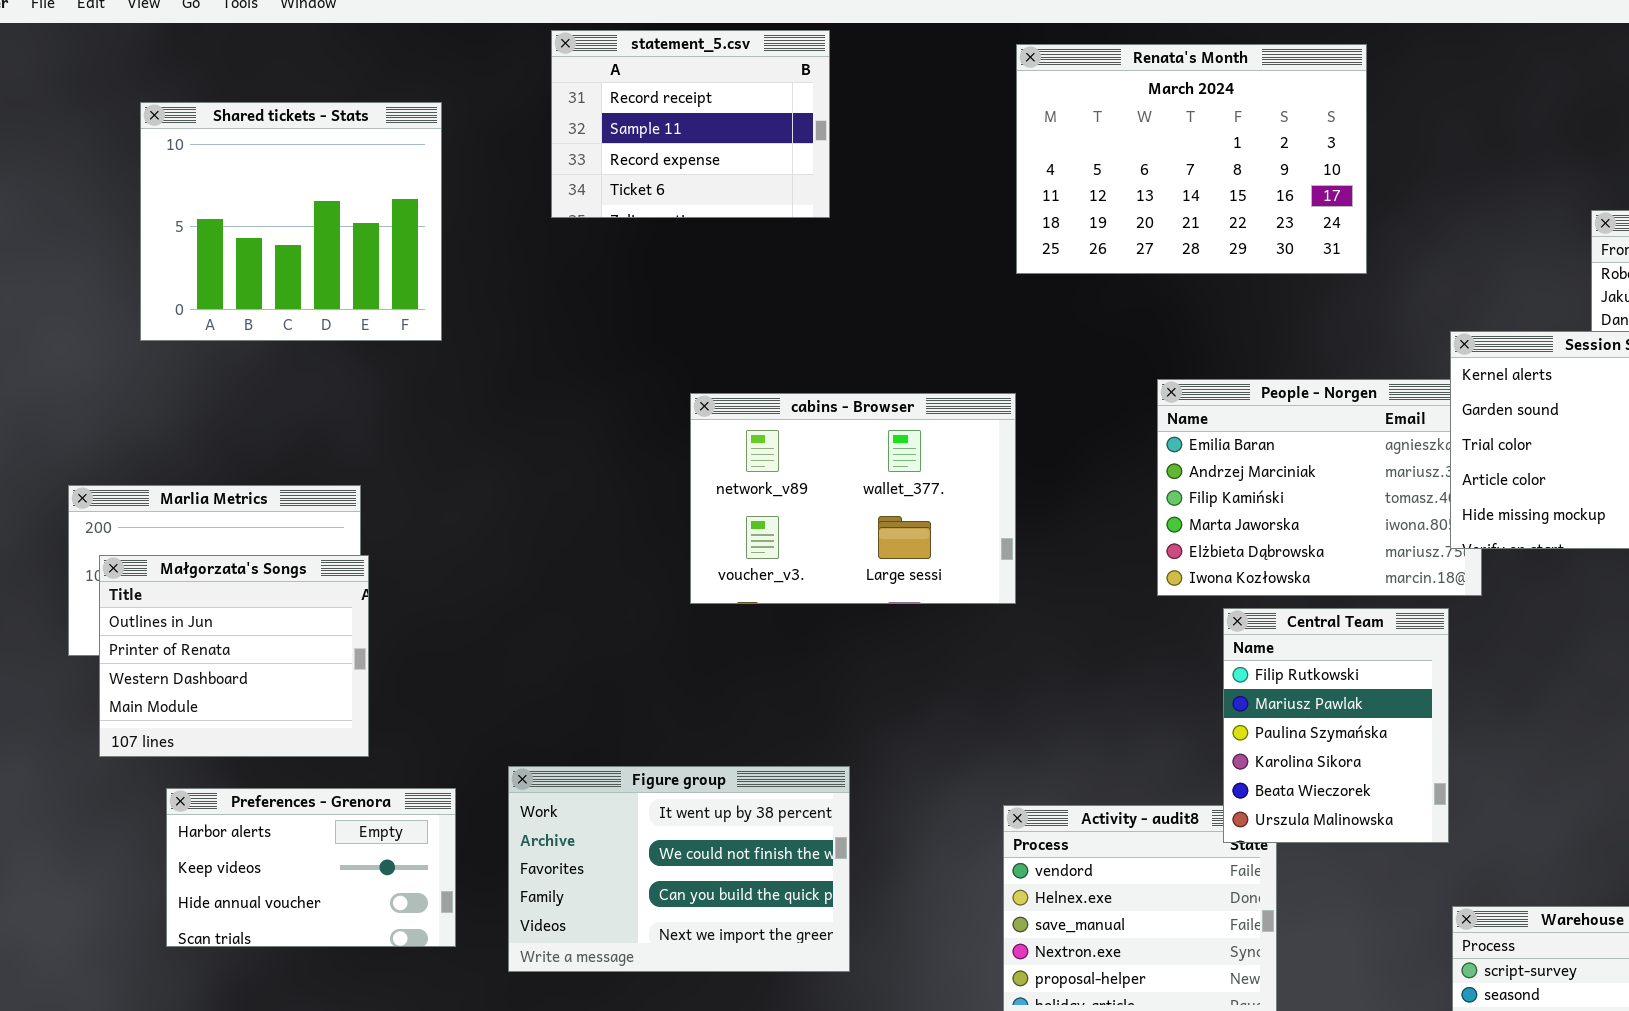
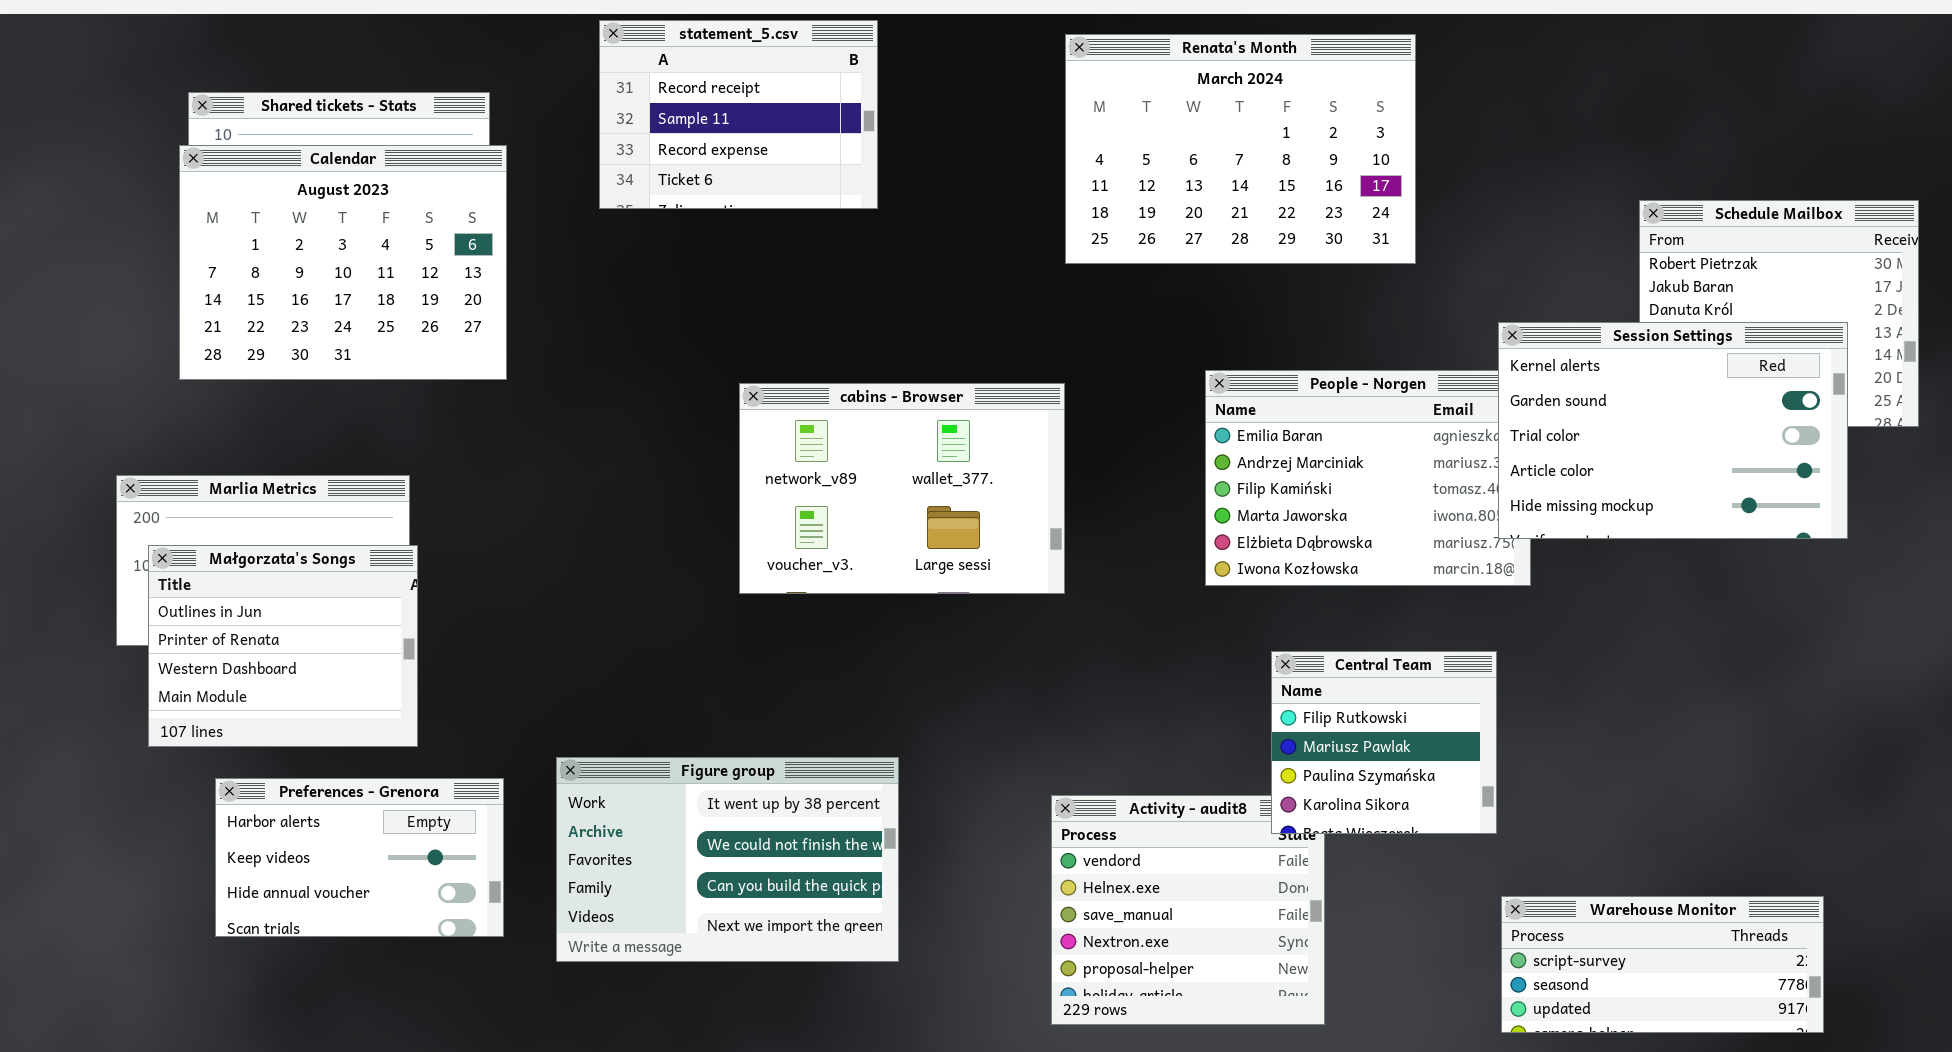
Calendar: none -> [179,145,507,380], opened
Central Team: [1223,608,1449,843] -> [1271,651,1497,834], resized

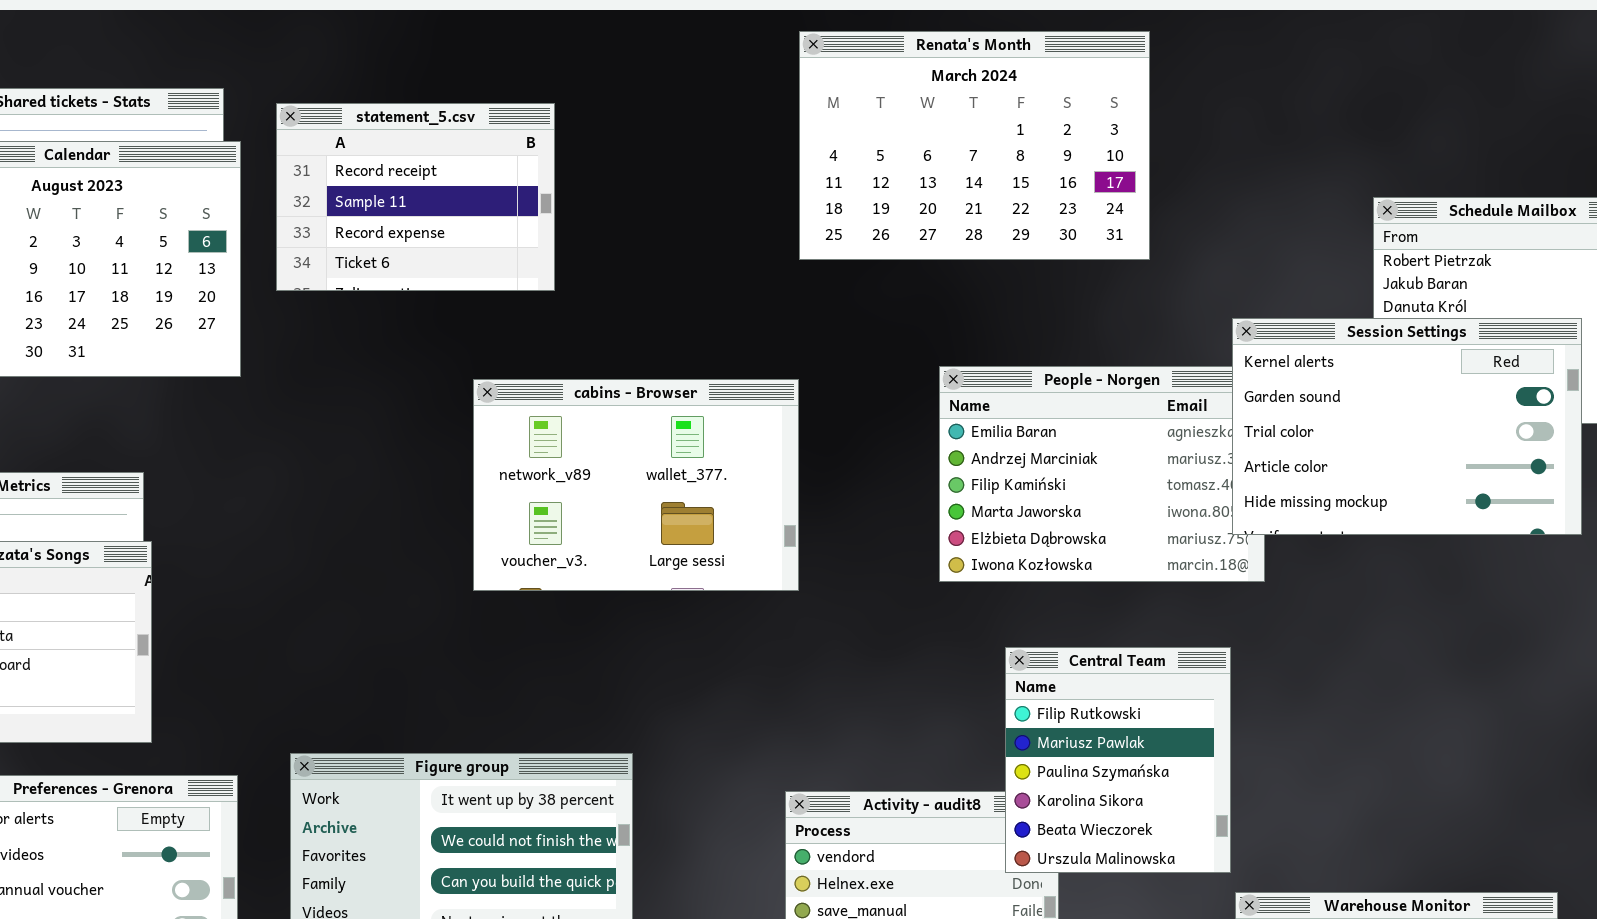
statement_5.csv: [599,20,878,209] -> [276,103,555,291], moved
Central Team: [1271,651,1497,834] -> [1005,647,1231,873], resized

